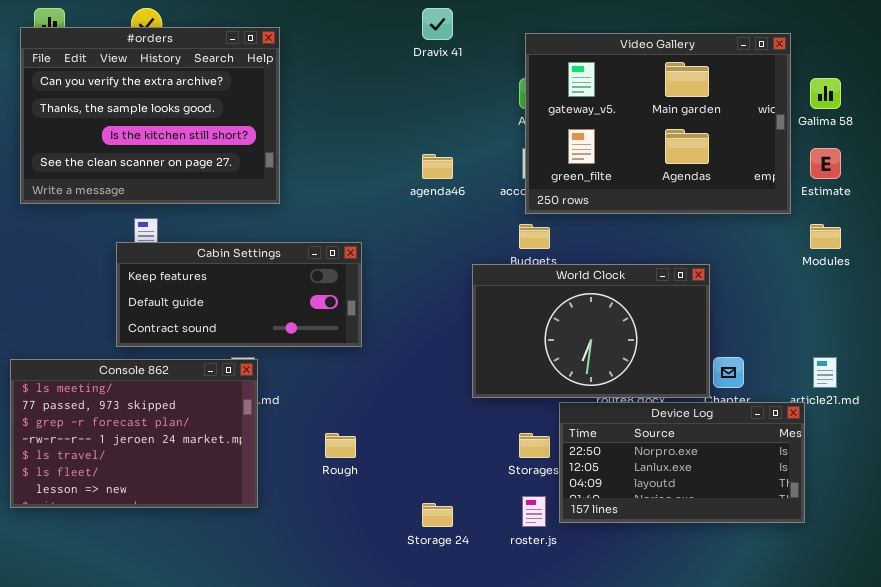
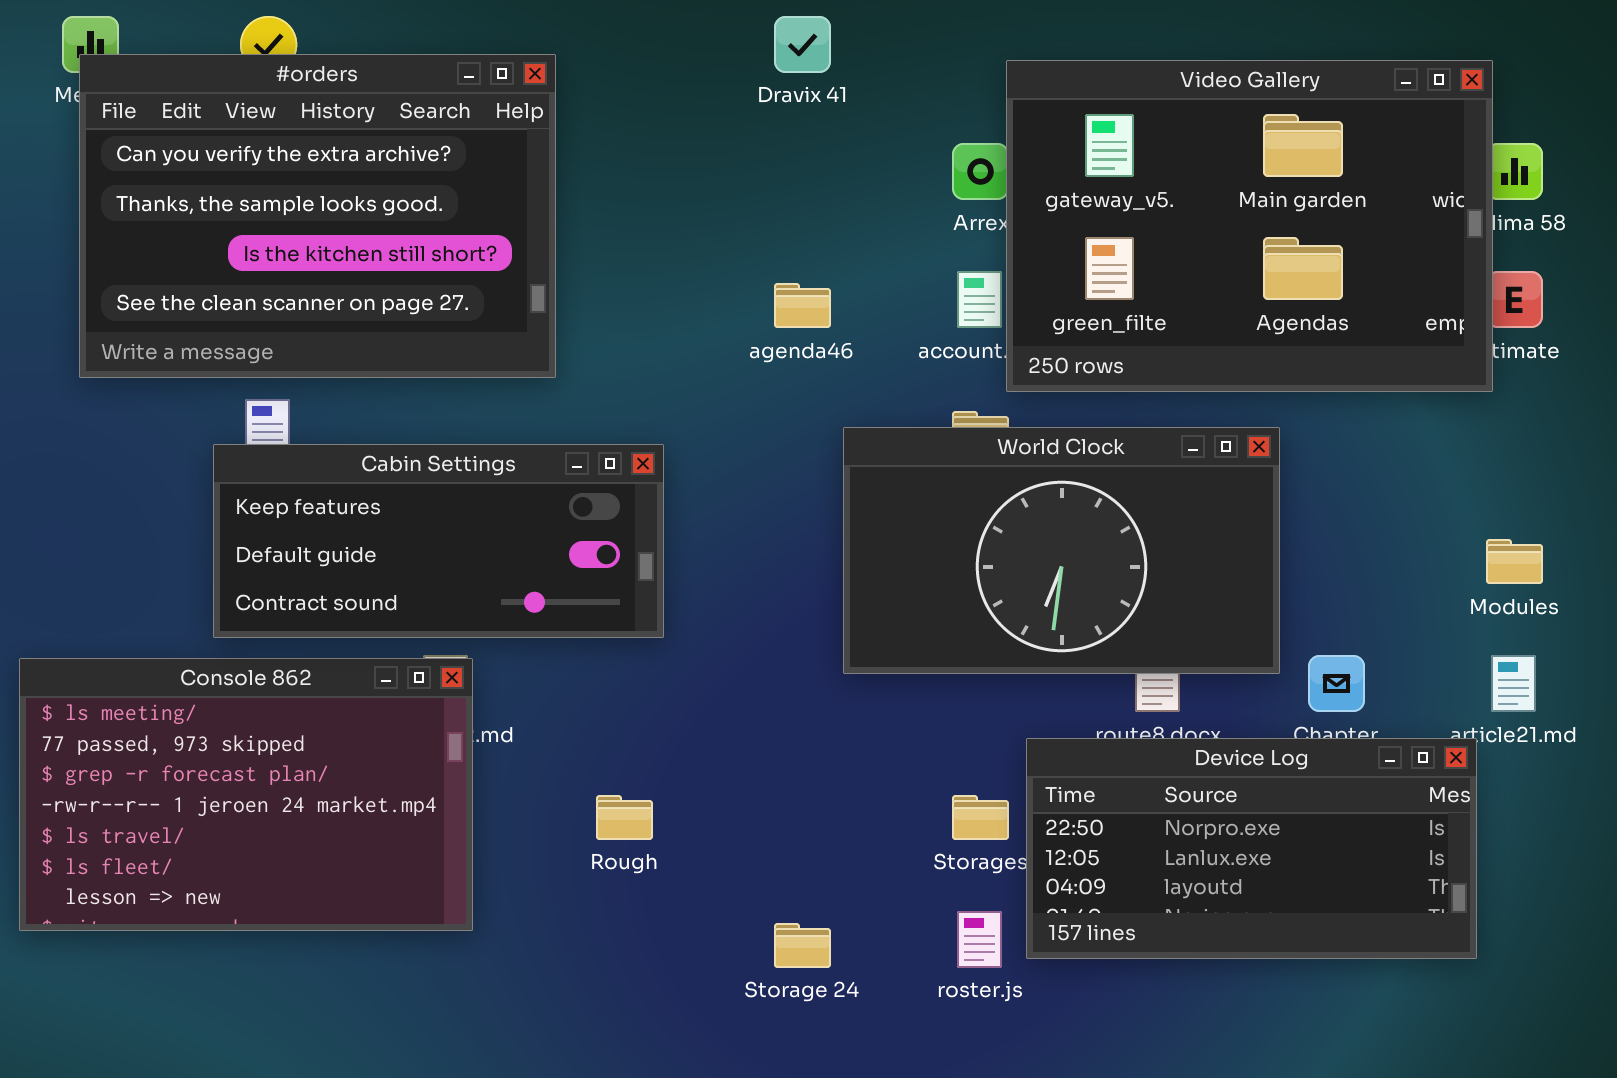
#orders: [20,27,280,204] -> [79,54,556,378], moved
Video Gallery: [525,33,791,214] -> [1006,60,1493,392], moved
Modules: [810,224,841,249] -> [1486,539,1543,584], moved
World Clock: [472,264,710,398] -> [843,427,1280,674], moved

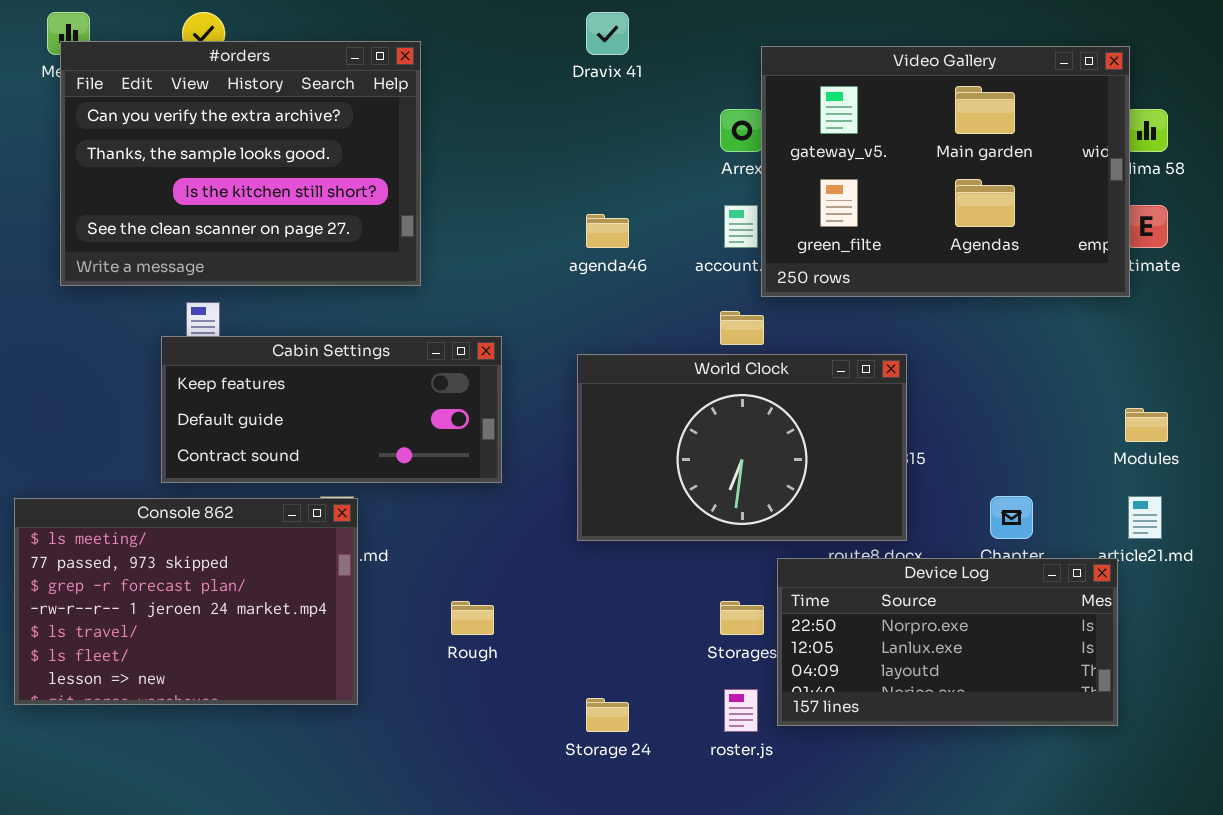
World Clock: [843,427,1280,674] -> [577,354,907,541], moved

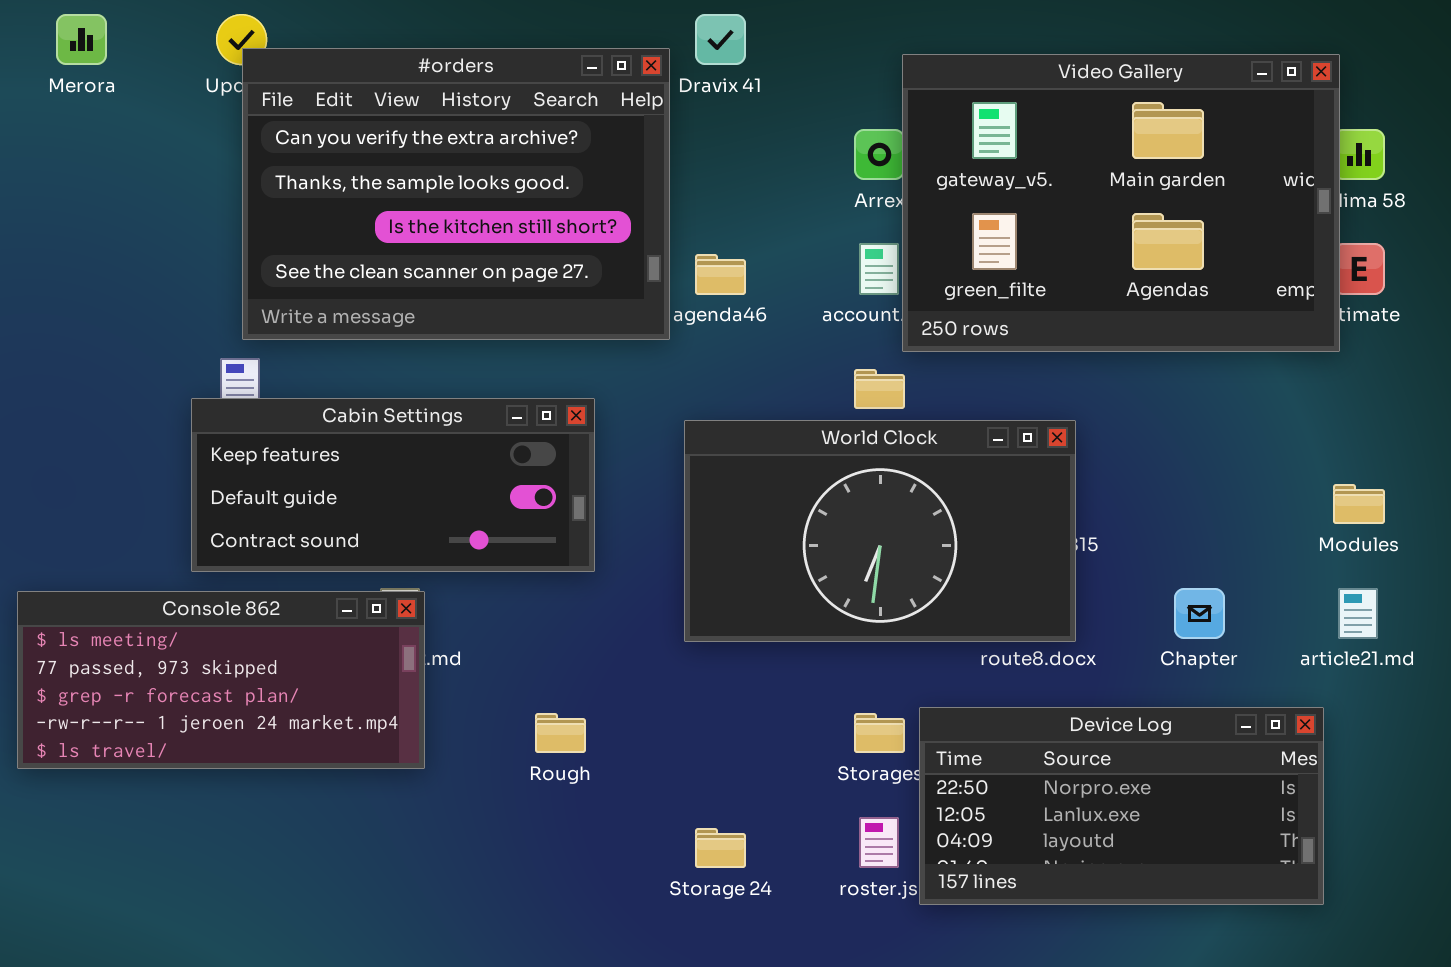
#orders: [60,41,421,286] -> [242,48,670,340], moved
Console 862: [14,498,358,705] -> [17,591,425,769], resized
Device Log: [777,558,1118,726] -> [919,707,1324,905], moved

